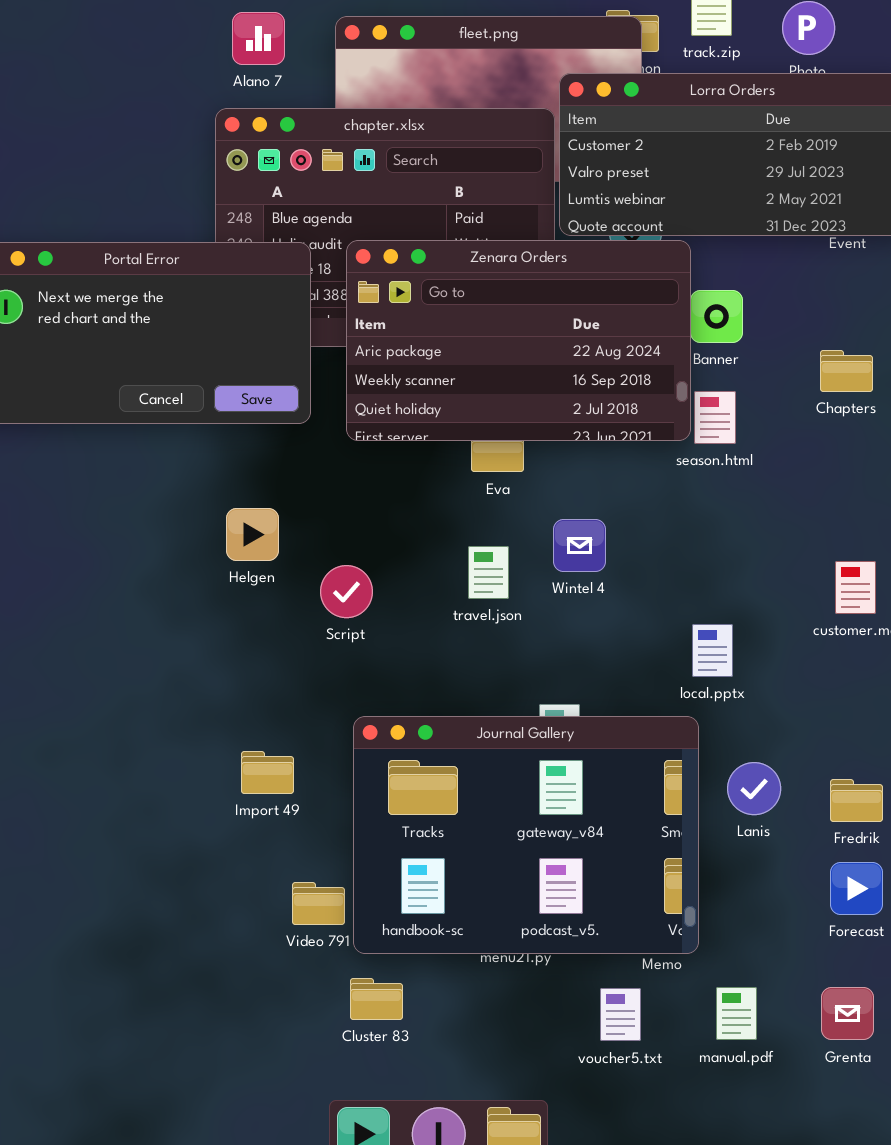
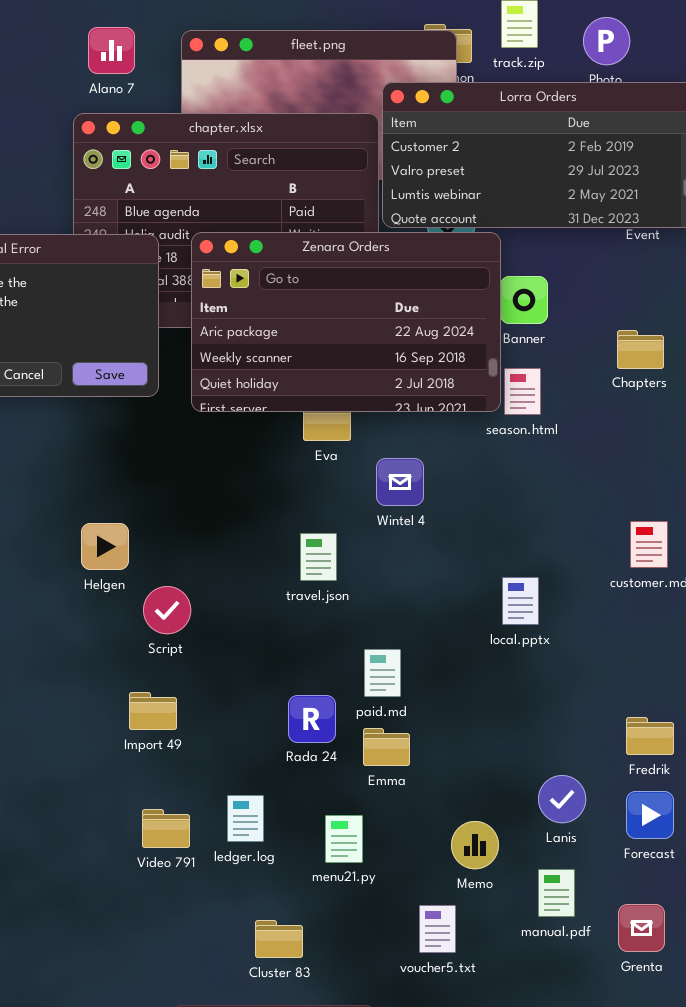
Helgen: [226,508,279,561] -> [81,523,129,570], moved
Wintel 4: [553,519,606,572] -> [376,458,424,506], moved
travel.json: [468,546,509,599] -> [300,533,337,581], moved
Script: [320,565,373,618] -> [143,586,191,634], moved
Journal Gallery: [353,716,699,954] -> none, closed
Import 49: [241,751,294,794] -> [129,692,177,730], moved
Lanis: [727,762,781,815] -> [538,775,586,823], moved
Cluster 83: [350,978,403,1020] -> [255,920,303,958], moved
manual.pdf: [716,987,757,1040] -> [538,869,575,917], moved

